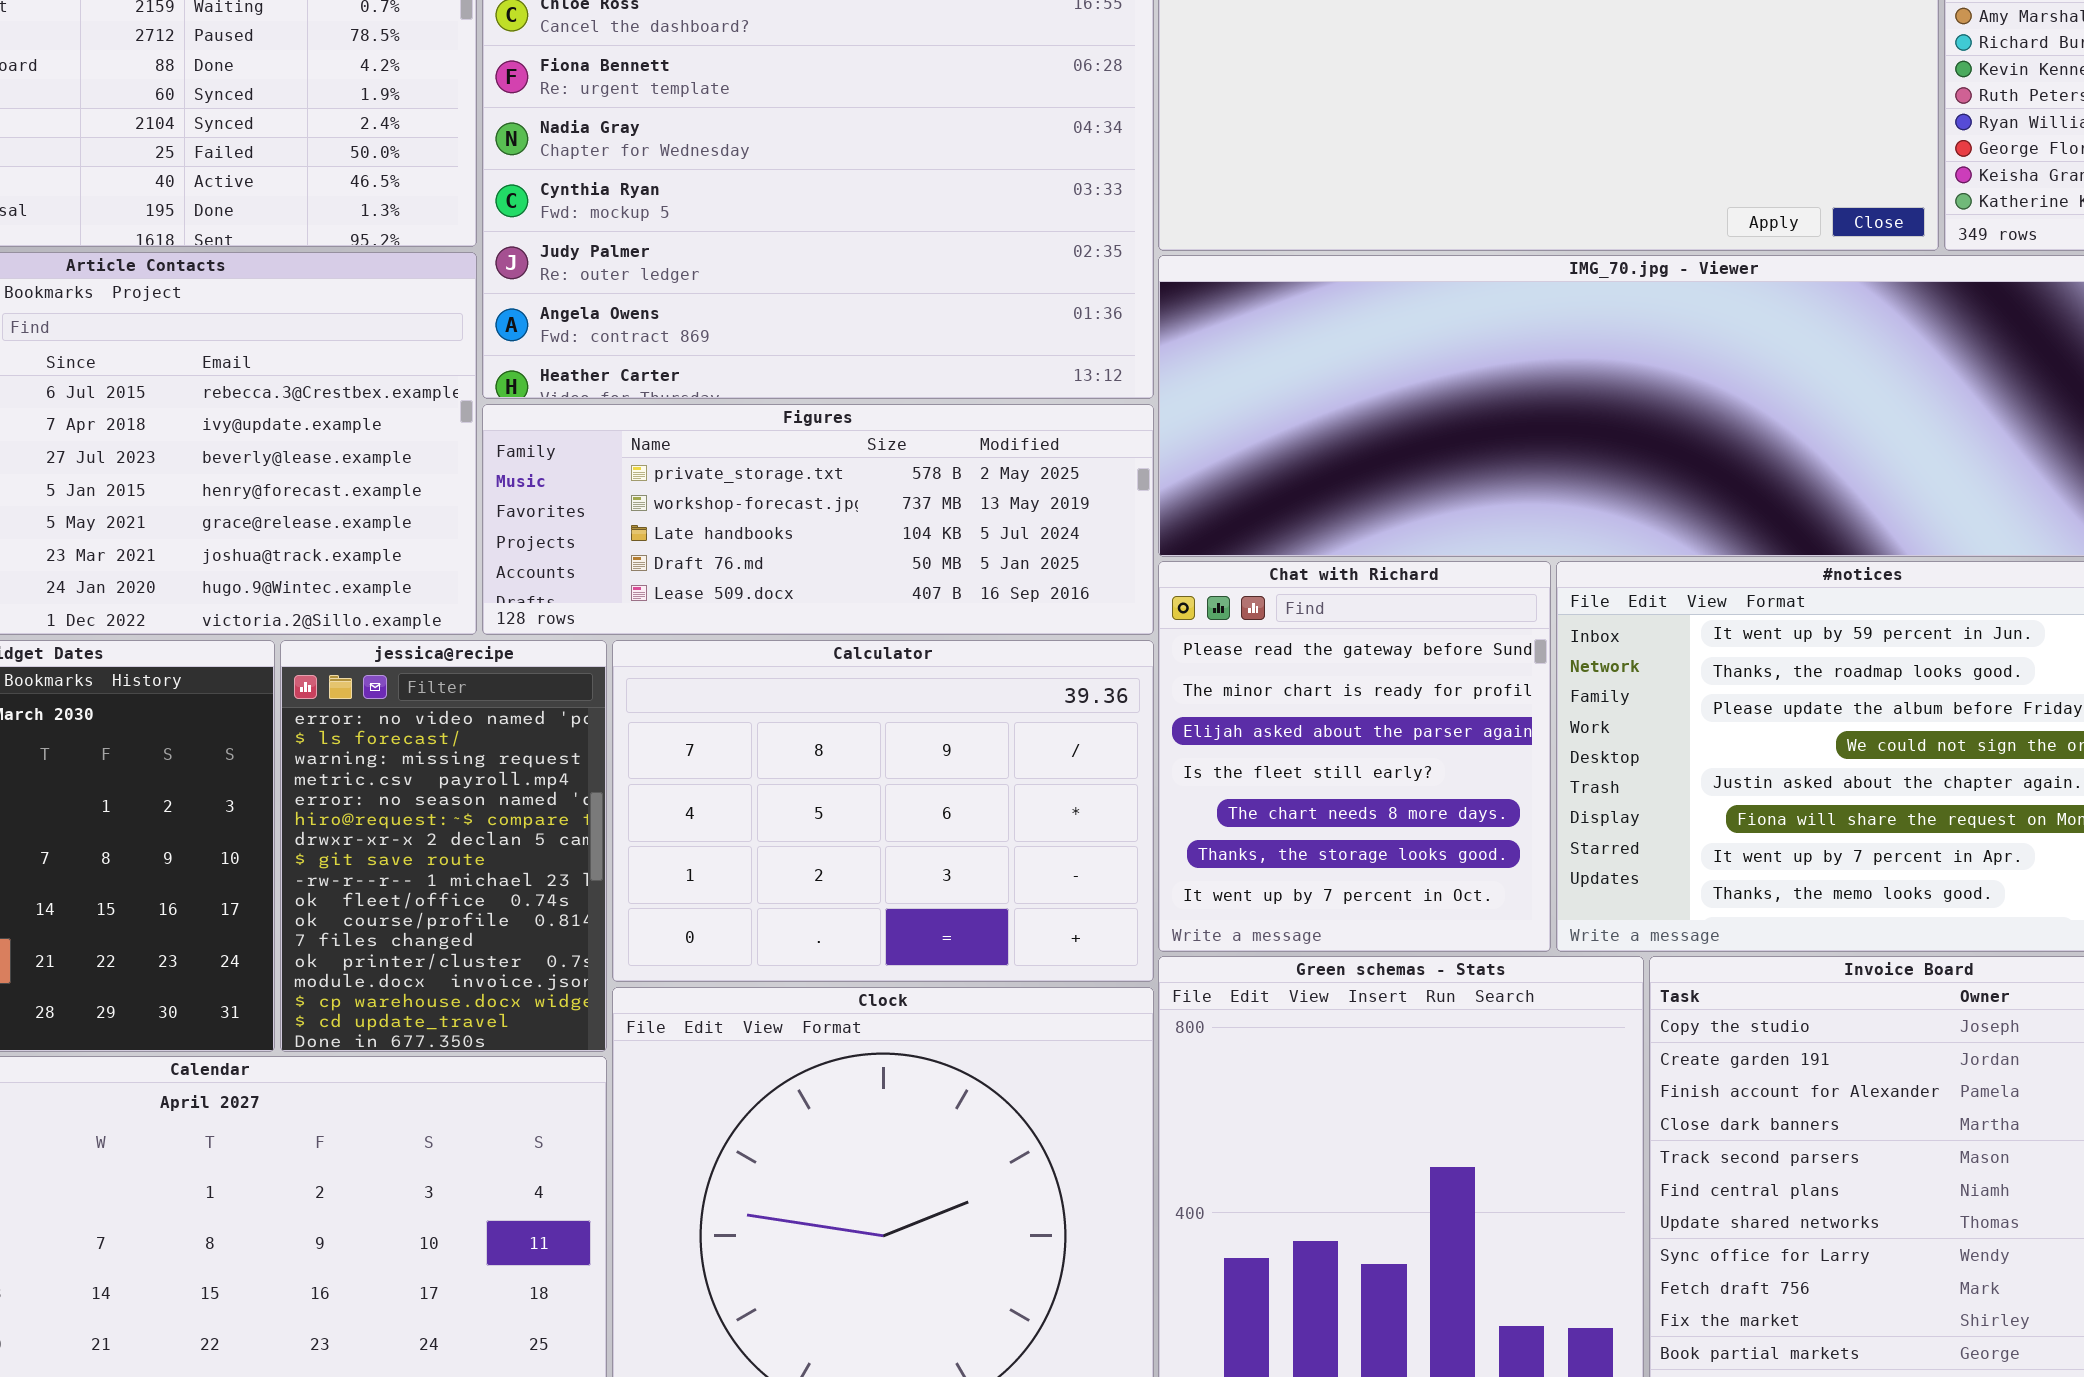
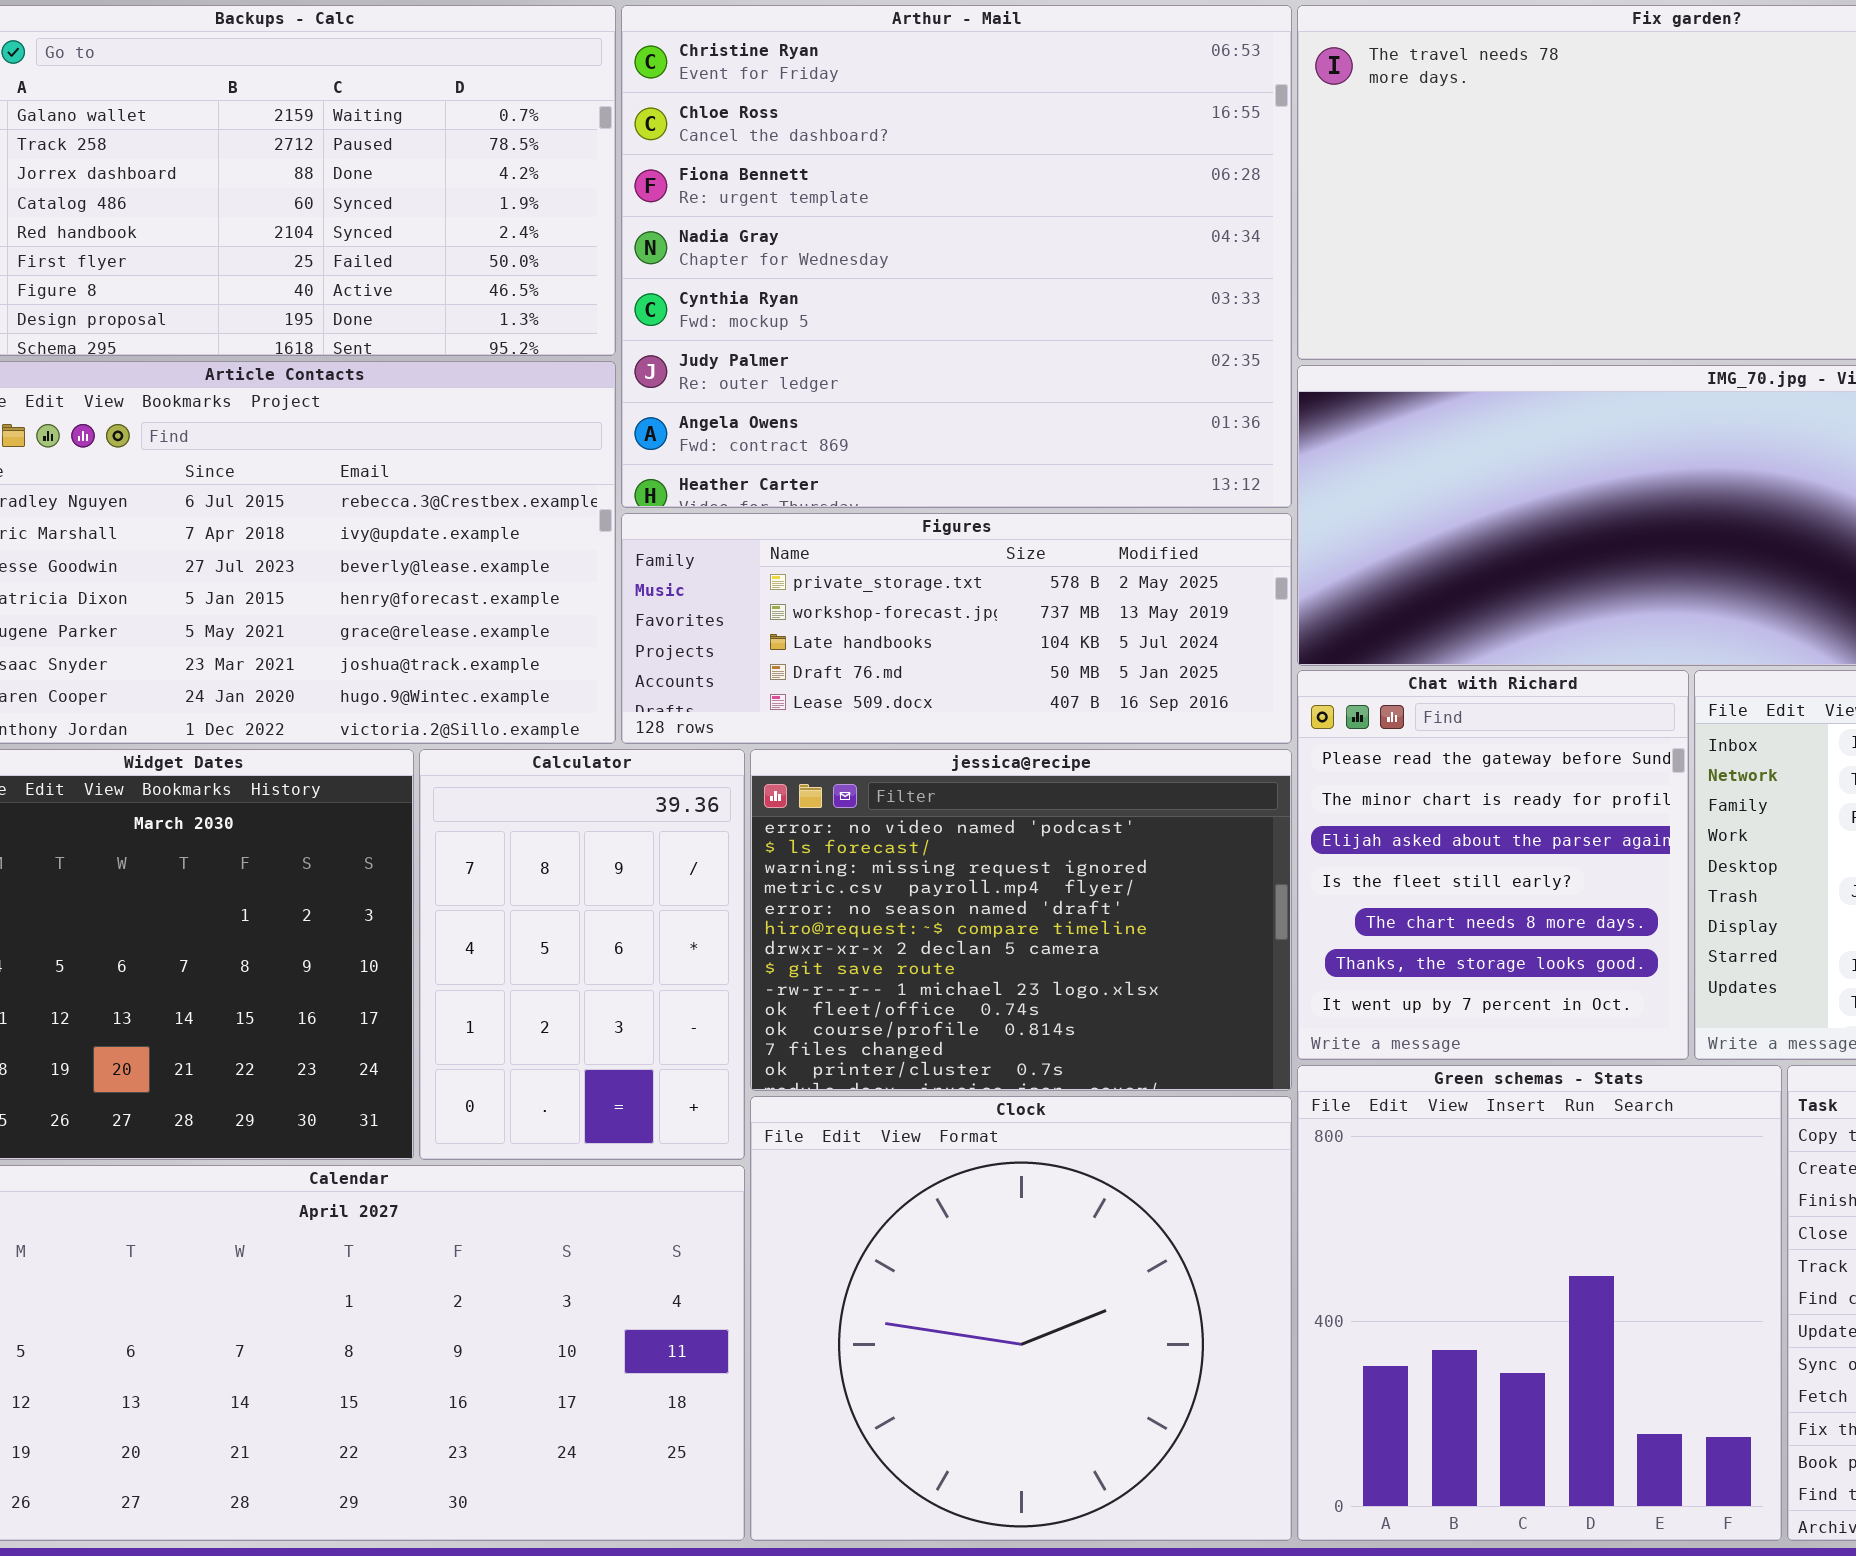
jessica@recipe: [280,640,607,1052] -> [750,749,1292,1091], moved, resized
Calculator: [612,640,1154,982] -> [419,749,745,1160], moved, resized

